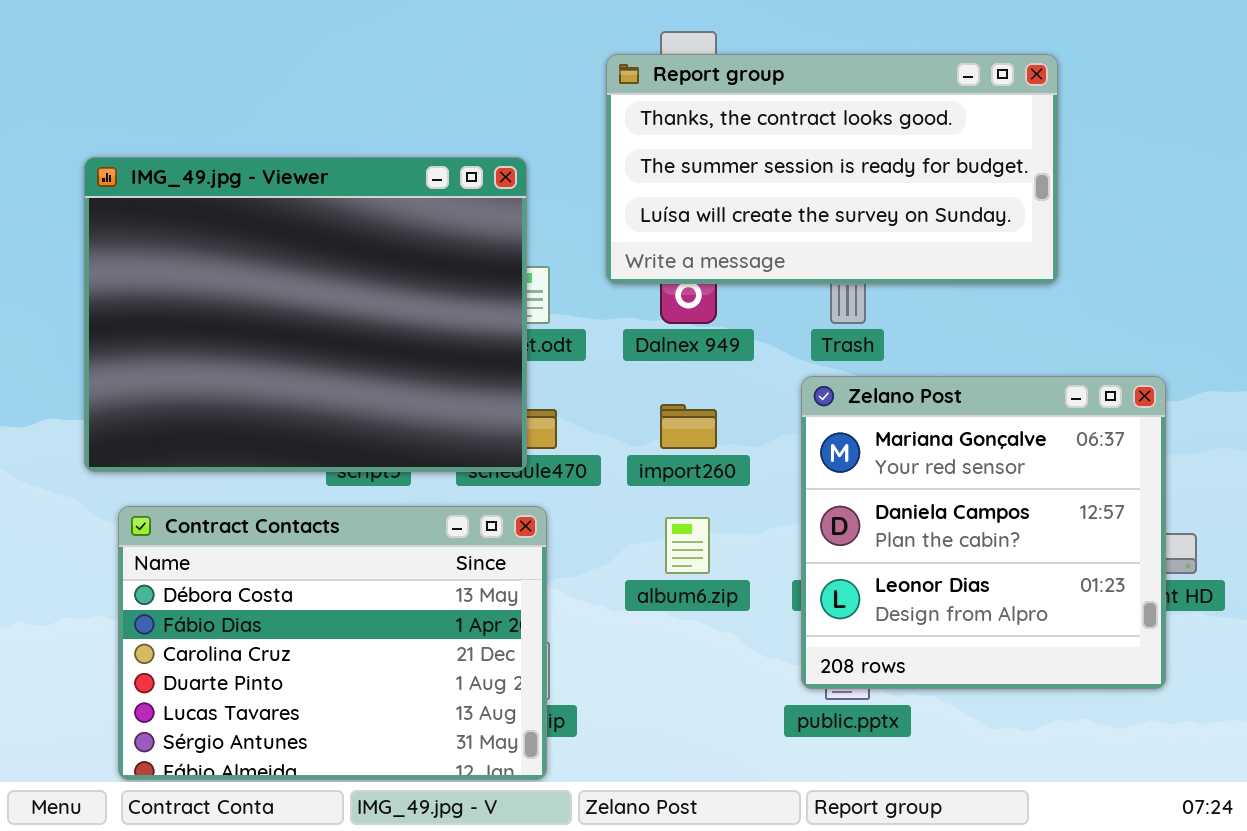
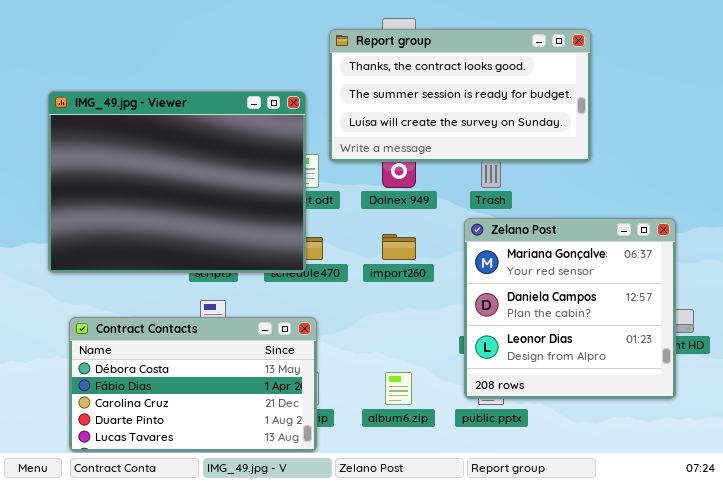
Report group: [606,54,1058,284] -> [329,29,591,162], moved
Contract Contacts: [118,506,547,780] -> [69,317,317,452], resized
album6.zip: [665,517,710,574] -> [385,372,412,405], moved

